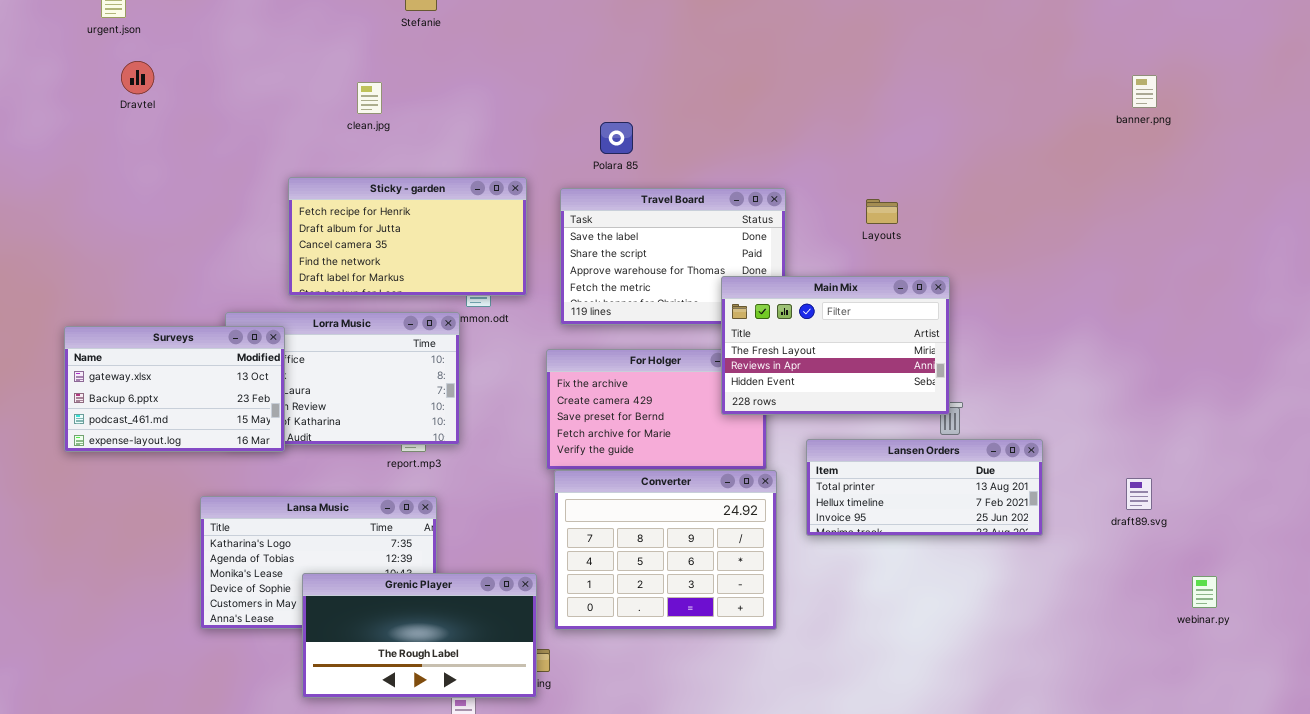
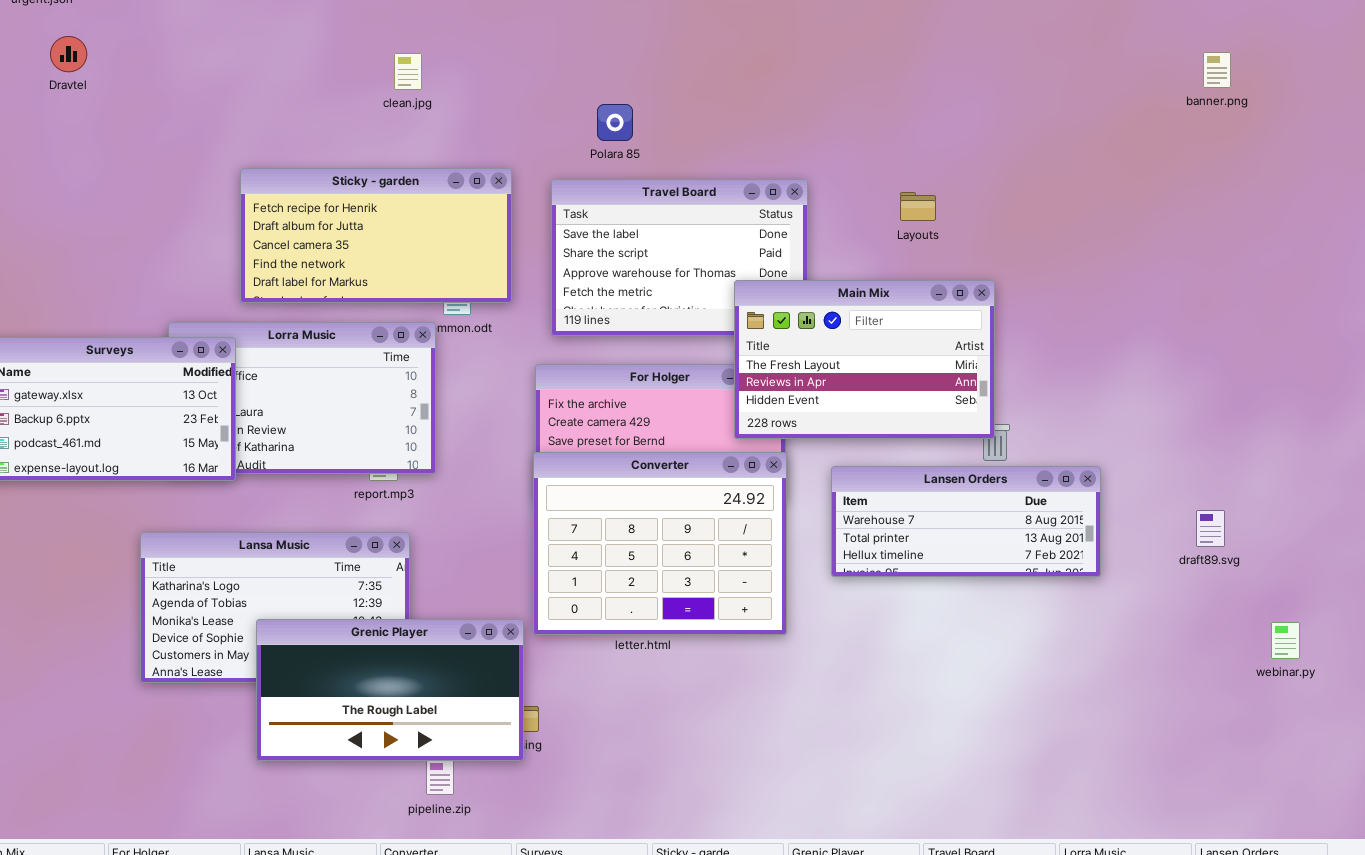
clean.jpg: [357,82,382,114] -> [394,53,422,90], moved
Lansen Orders: [806,439,1043,536] -> [831,466,1101,577], scrolled up 1 row
Converter: [554,470,777,630] -> [533,452,787,635], moved

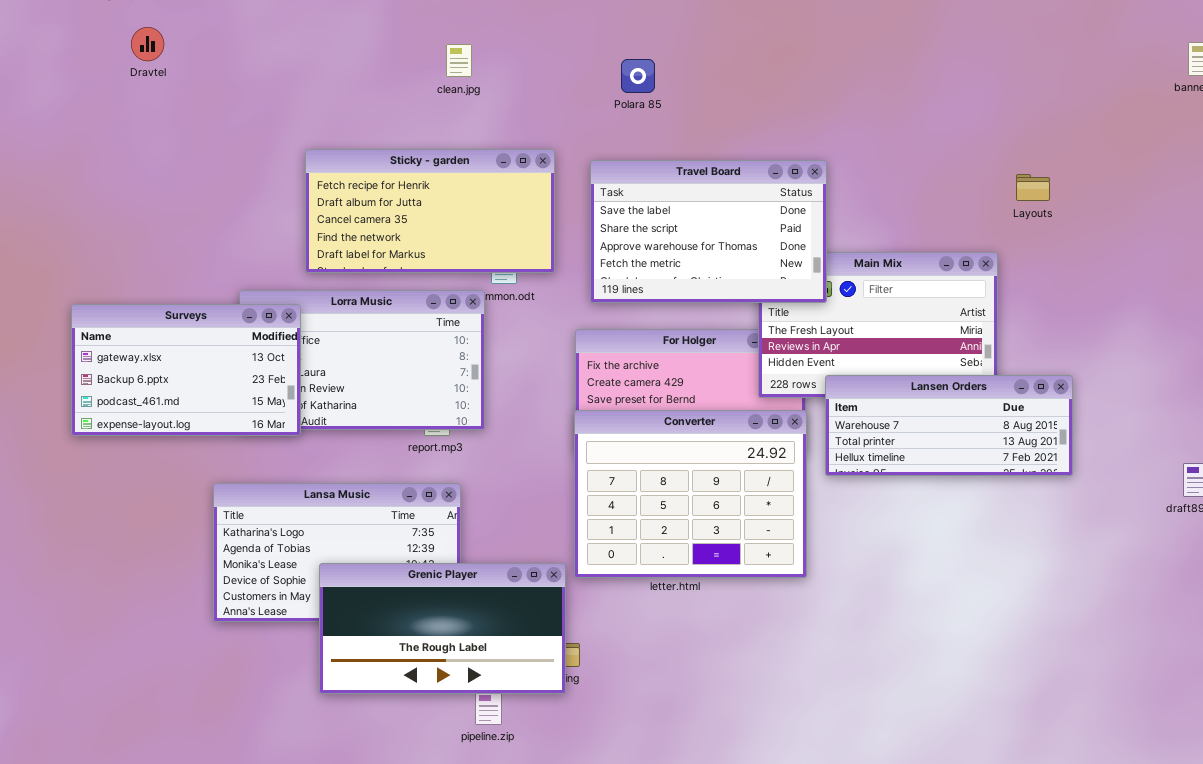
Polara 85: [597,104,633,141] -> [621,59,655,93], moved
Travel Board: [551,179,808,336] -> [590,160,827,303], raised
Layouts: [900,192,936,221] -> [1016,174,1050,201], moved
Lansen Orders: [831,466,1101,577] -> [825,375,1073,476], moved

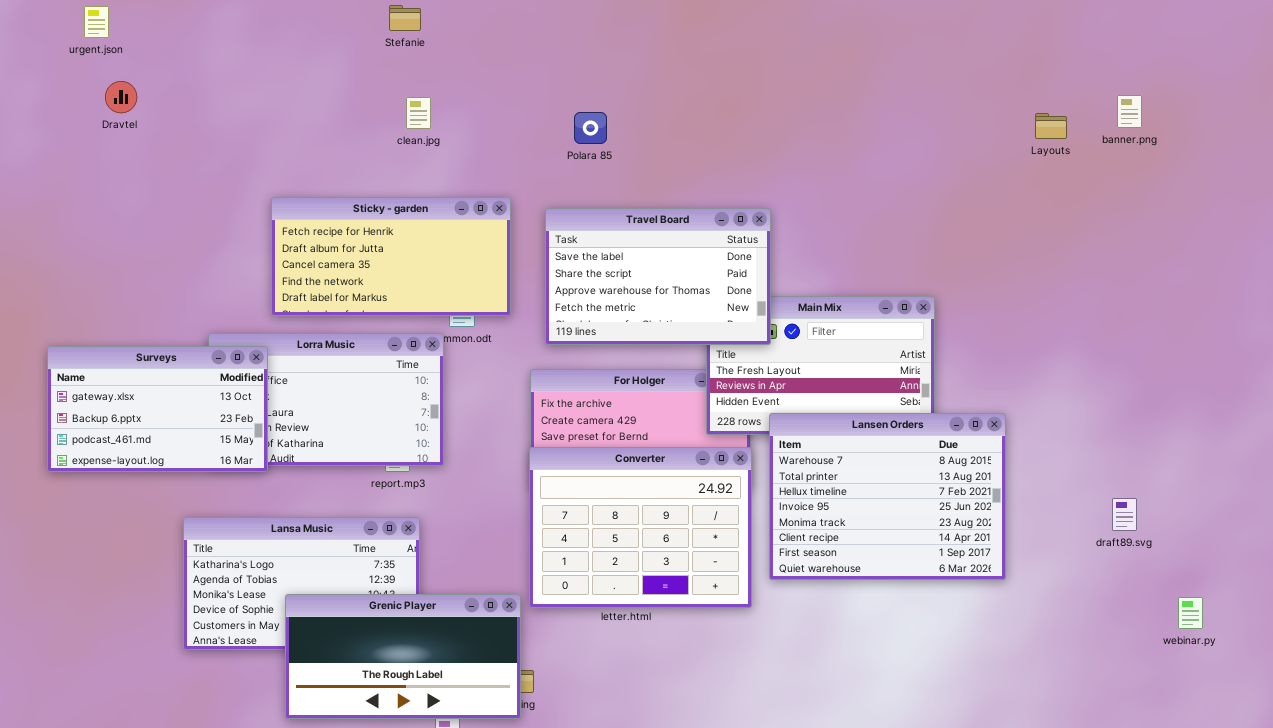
Layouts: [1016,174,1050,201] -> [1035,113,1067,139], moved
Lansen Orders: [825,375,1073,476] -> [769,413,1006,580], resized

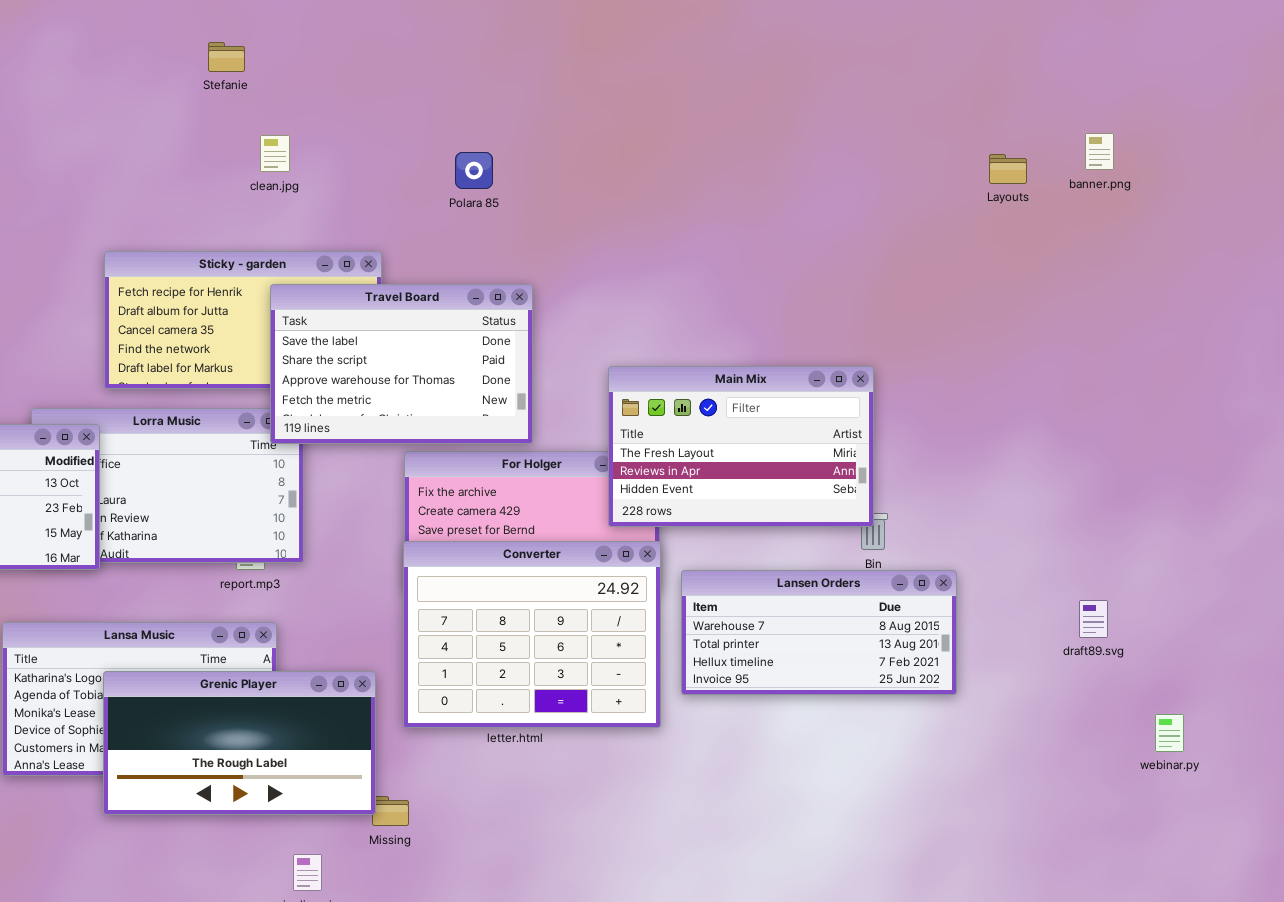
Stefanie: [389,5,421,31] -> [208,42,245,72], moved
Travel Board: [545,208,771,345] -> [270,284,533,444], moved
Lansen Orders: [769,413,1006,580] -> [681,570,957,695], resized
Grenic Player: [285,594,521,719] -> [103,671,376,815], moved

